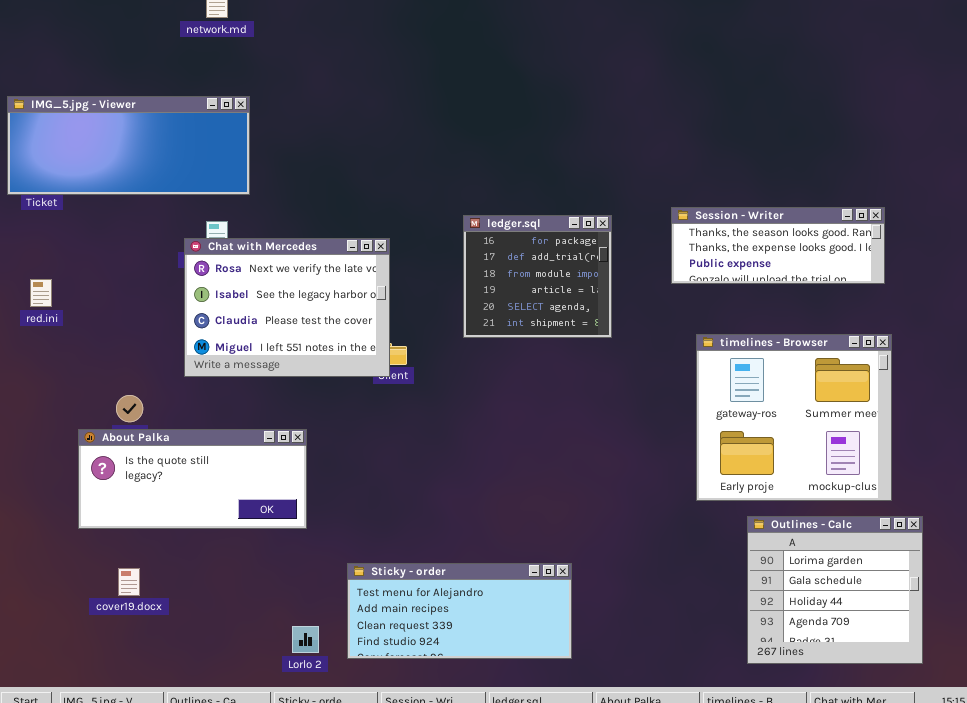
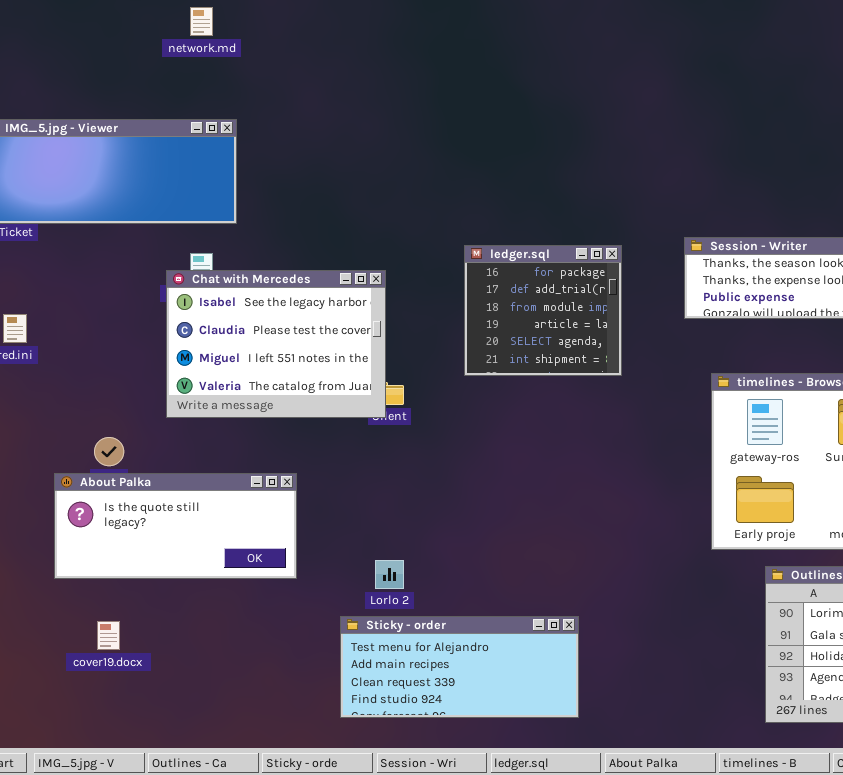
Chat with Mercedes: [184,238,390,377] -> [166,270,386,418], scrolled down 1 row
Lorlo 2: [292,626,319,653] -> [375,560,404,589], moved

